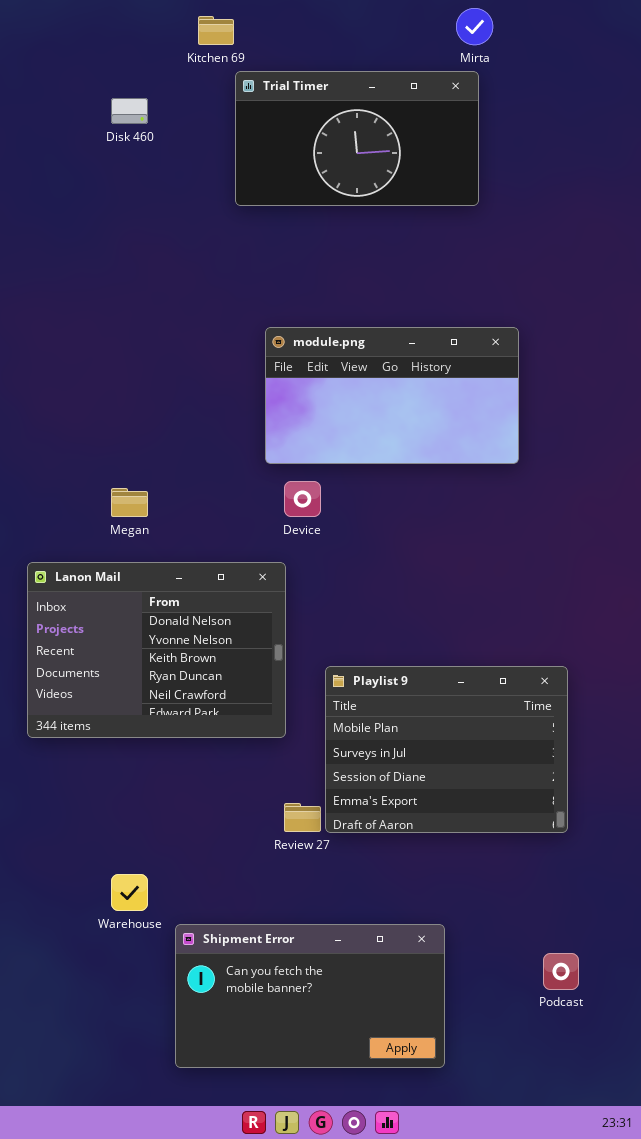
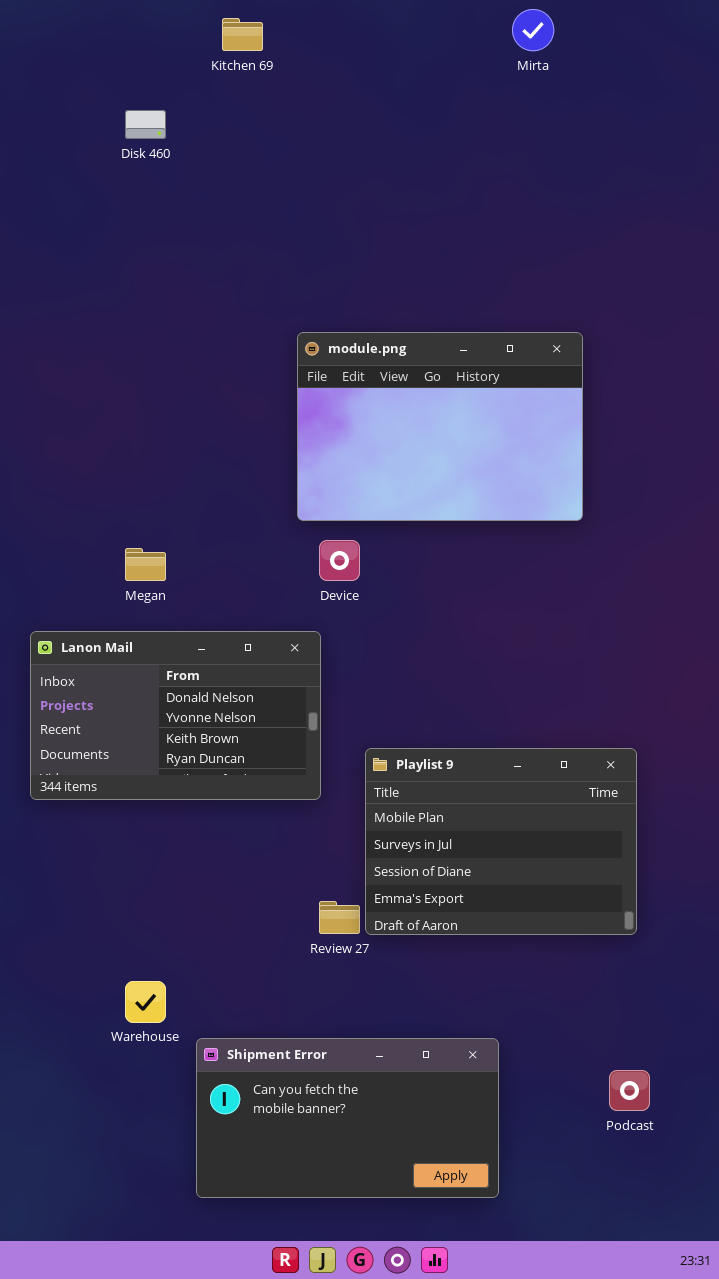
Trial Timer: [235,71,479,206] -> none, closed
module.png: [265,327,519,464] -> [297,332,583,521], resized
Lanon Mail: [27,562,286,738] -> [30,631,321,800], resized

